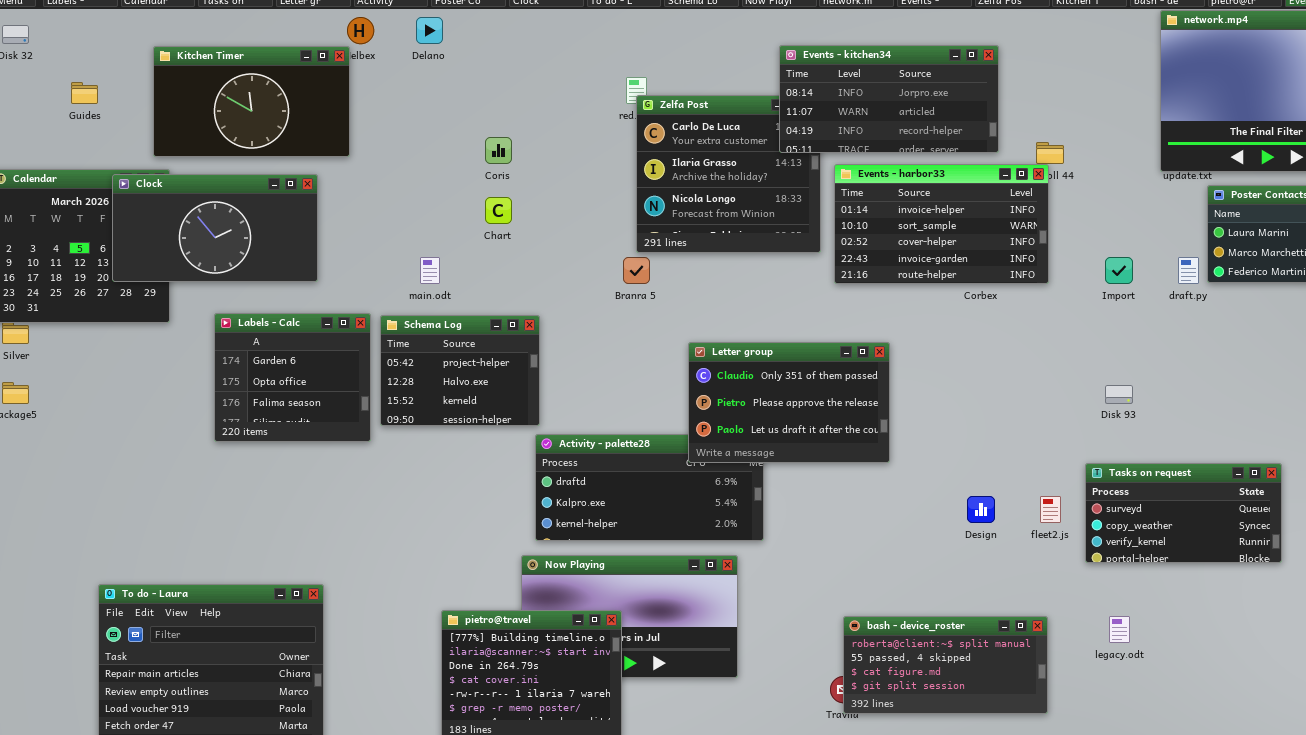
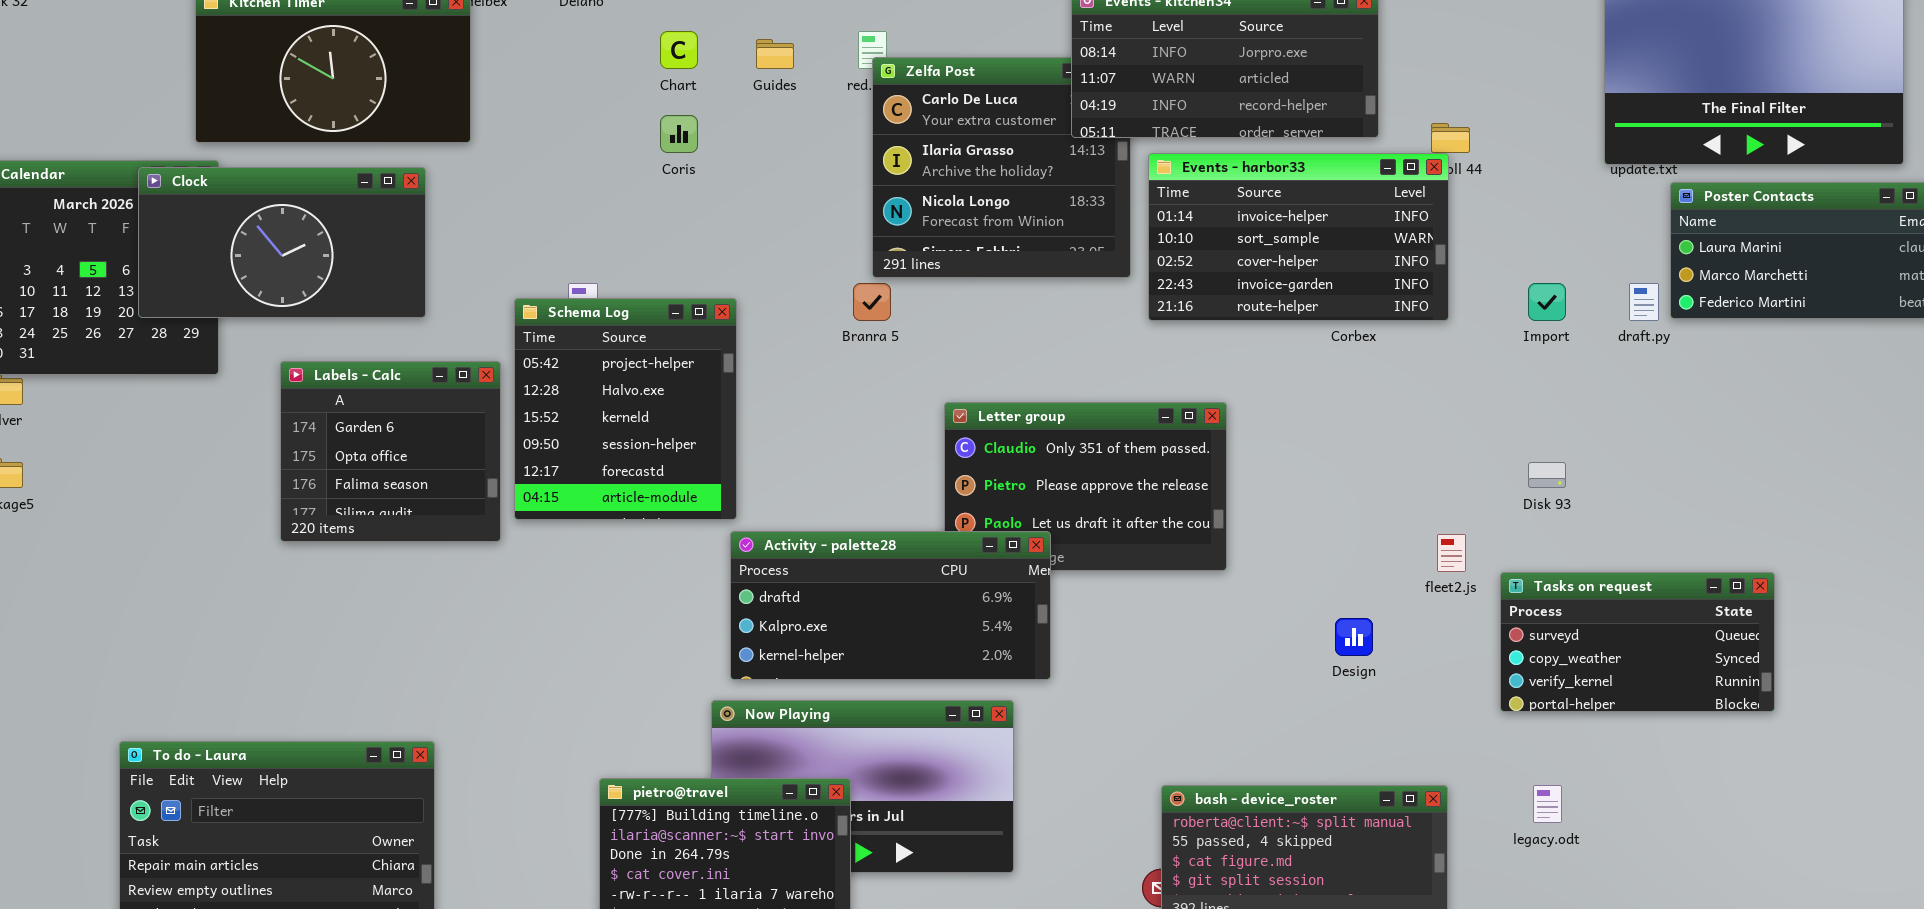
Guides: [71,82,98,104] -> [756,39,794,69], moved
Chart: [485,197,512,224] -> [660,31,698,69], moved
Schema Log: [380,315,540,426] -> [514,298,737,520], resized
Activity - palette28: [535,434,764,541] -> [730,531,1051,680], raised
fleet2.js: [1040,496,1061,523] -> [1437,534,1466,572], moved

